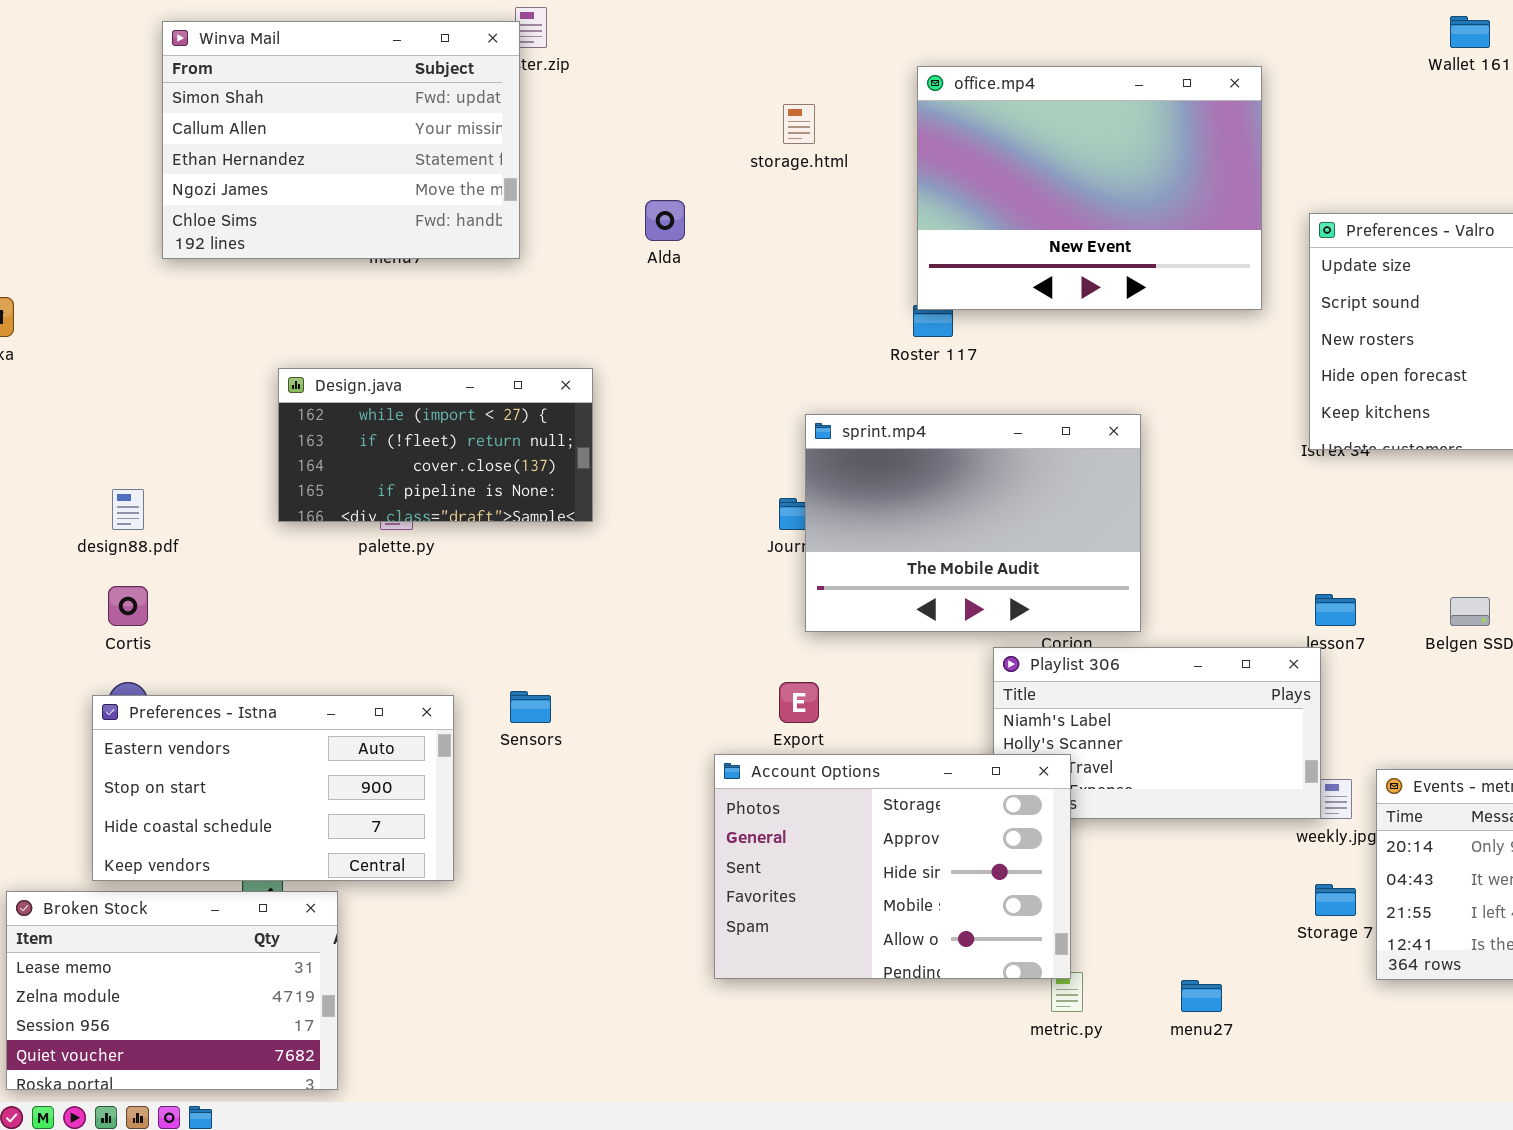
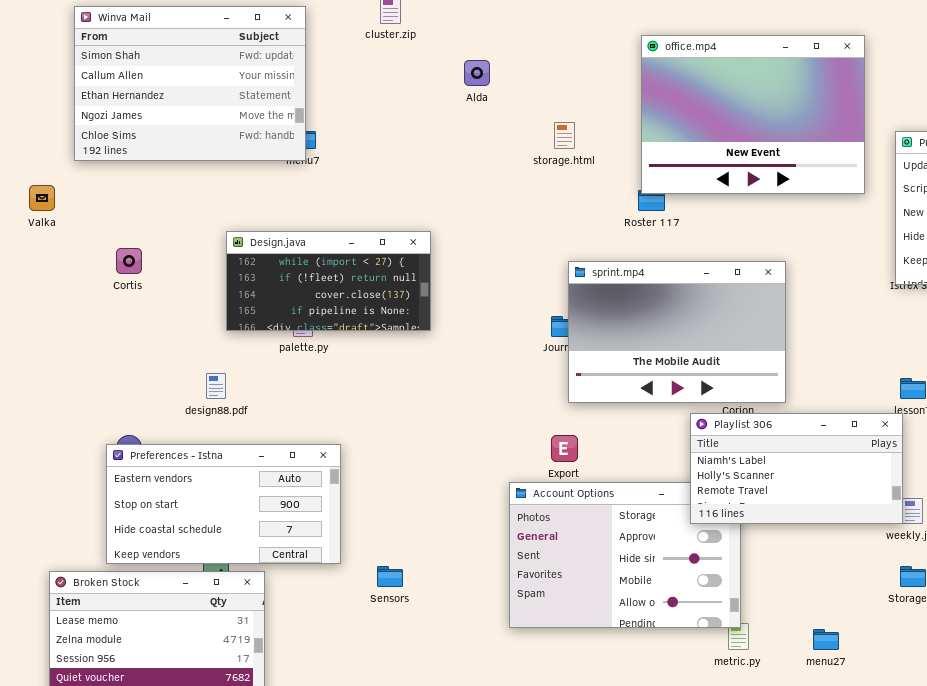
Winva Mail: [162,21,520,259] -> [74,6,306,161], moved
storage.html: [783,104,815,144] -> [554,122,575,149], moved
Alda: [645,200,685,241] -> [464,60,490,86], moved
design88.pdf: [112,489,144,530] -> [206,373,226,399], moved
Cortis: [108,586,148,626] -> [116,248,142,274], moved
Playlist 306: [993,647,1321,819] -> [690,413,903,524], raised
Sensors: [510,691,551,723] -> [377,566,403,587], moved

